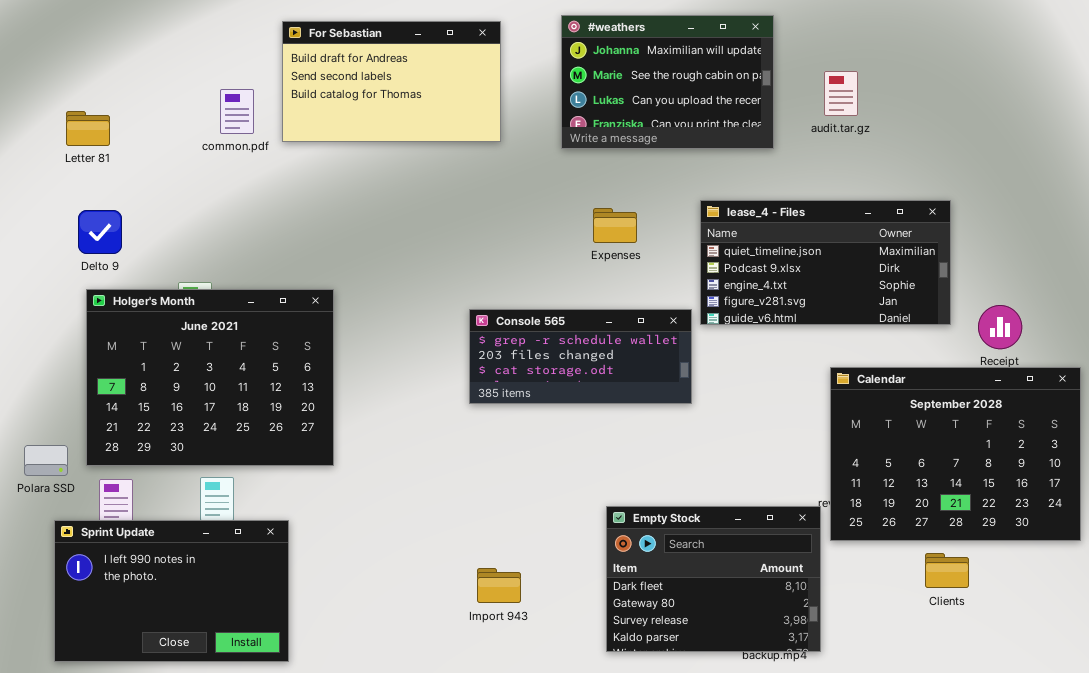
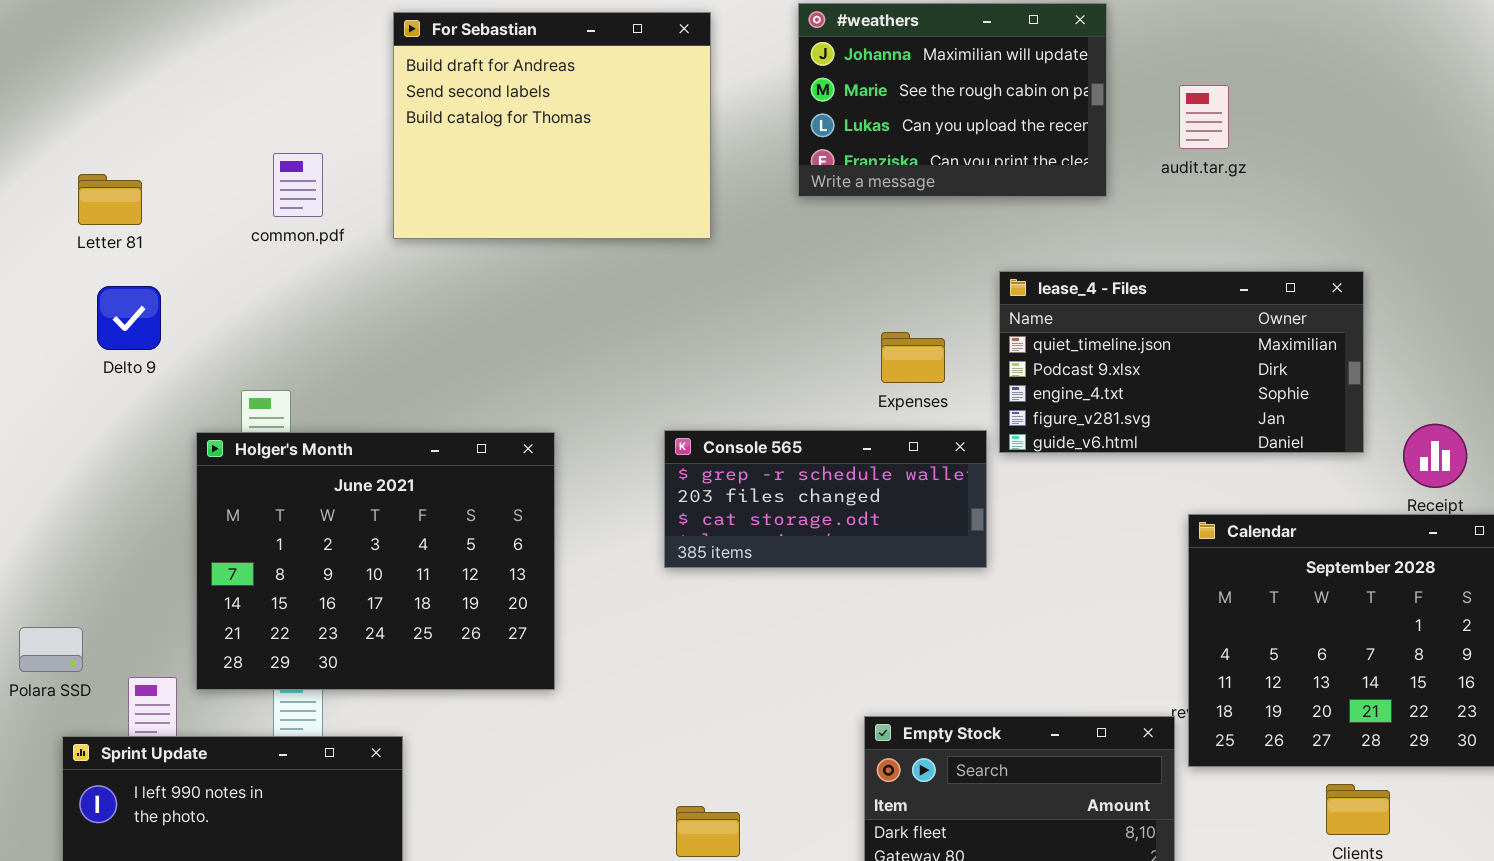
For Sebastian: [282,21,501,142] -> [393,12,711,239], resized
common.pdf: [220,89,254,134] -> [273,153,323,217], moved
Letter 81: [66,111,110,146] -> [78,174,142,225], moved
Expenses: [593,208,637,243] -> [881,332,945,383], moved
Holger's Month: [86,289,334,466] -> [196,432,555,690], moved

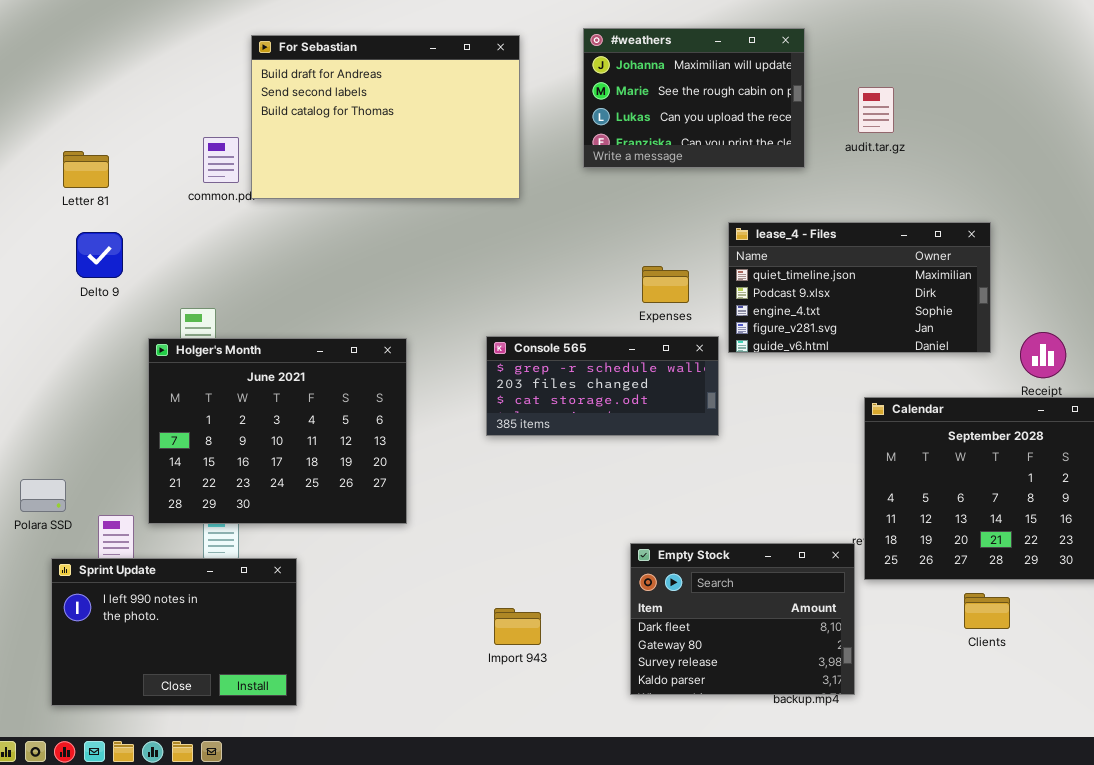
For Sebastian: [393,12,711,239] -> [251,35,520,199], resized

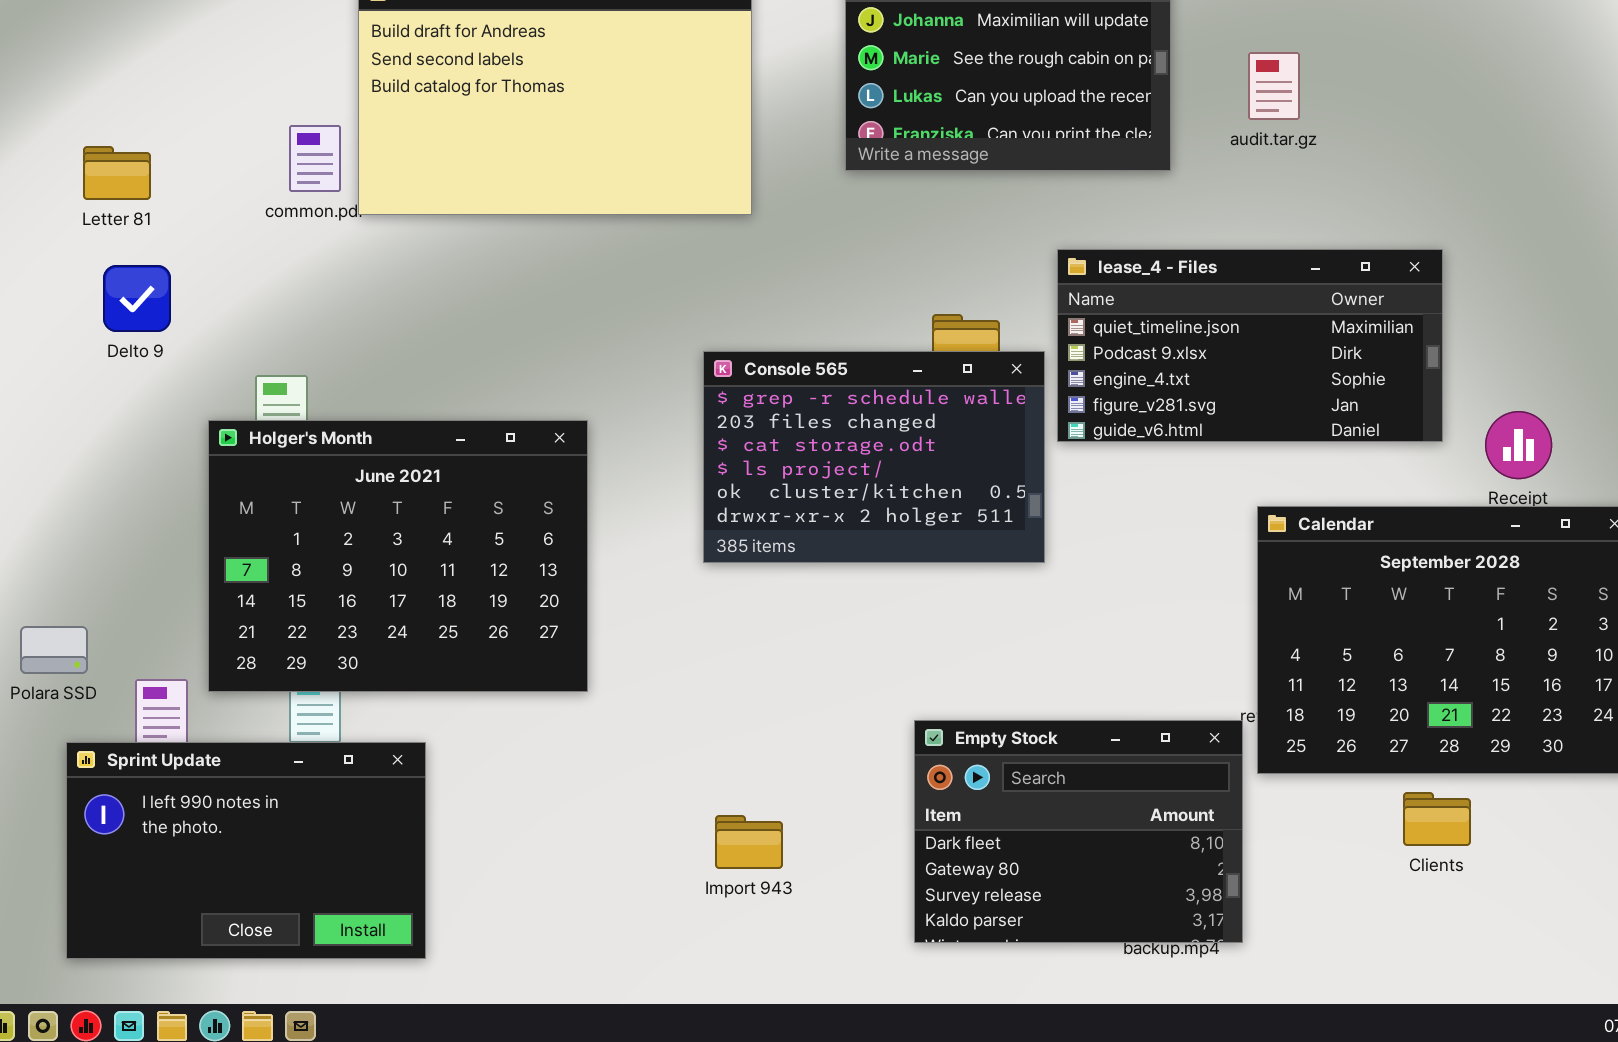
Console 565: [486,336,719,436] -> [703,351,1045,563], resized

